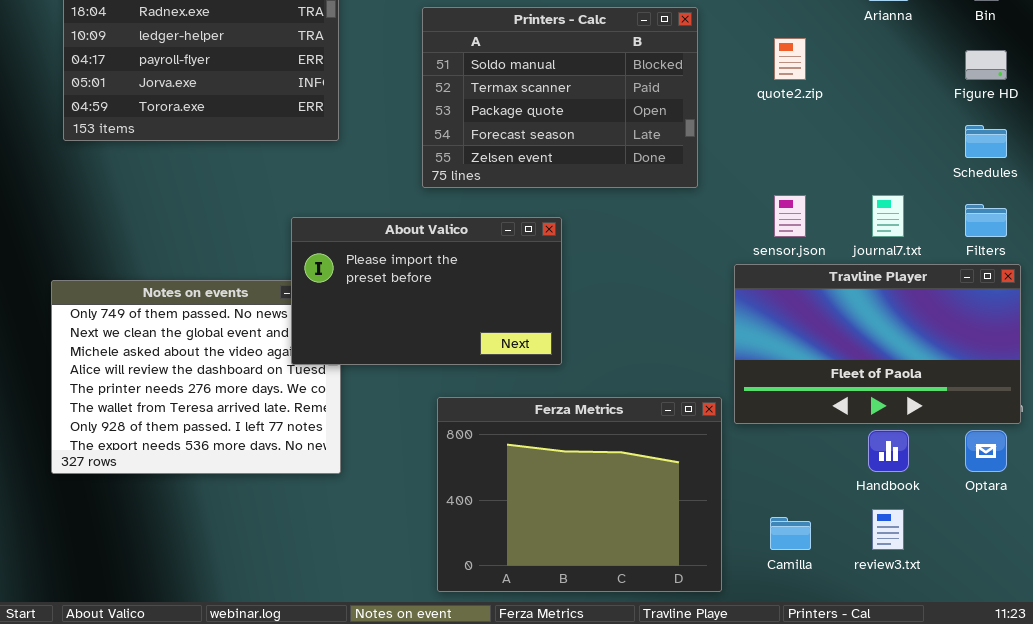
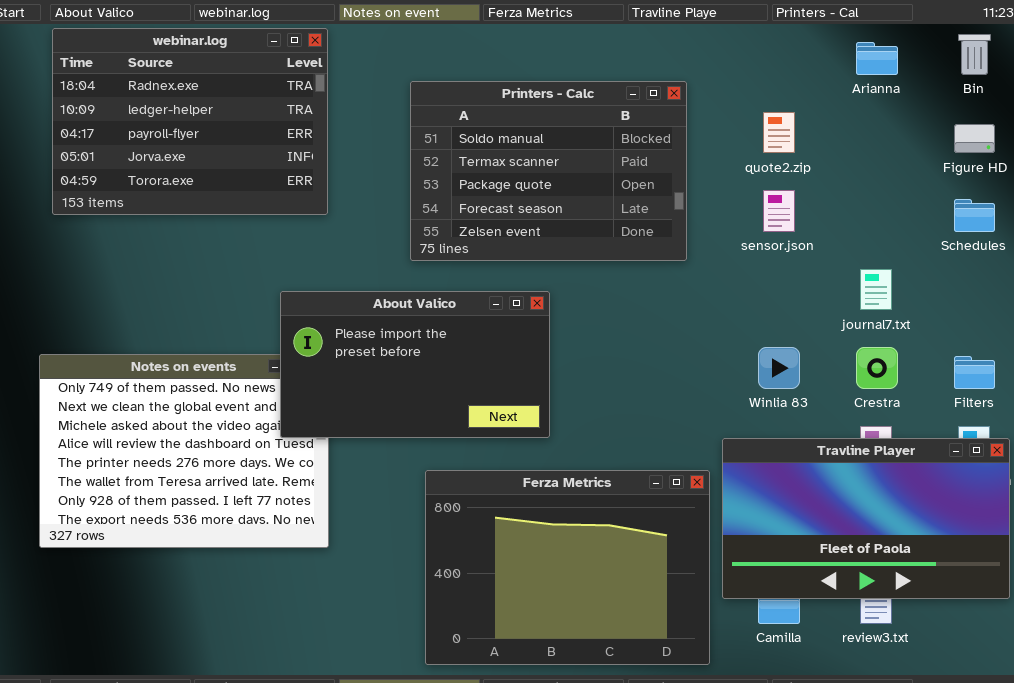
sensor.json: [774,195,806,237] -> [763,190,795,232], moved
Filters: [965,204,1007,237] -> [954,356,995,389], moved
Travline Player: [734,264,1021,424] -> [722,438,1010,599], moved

